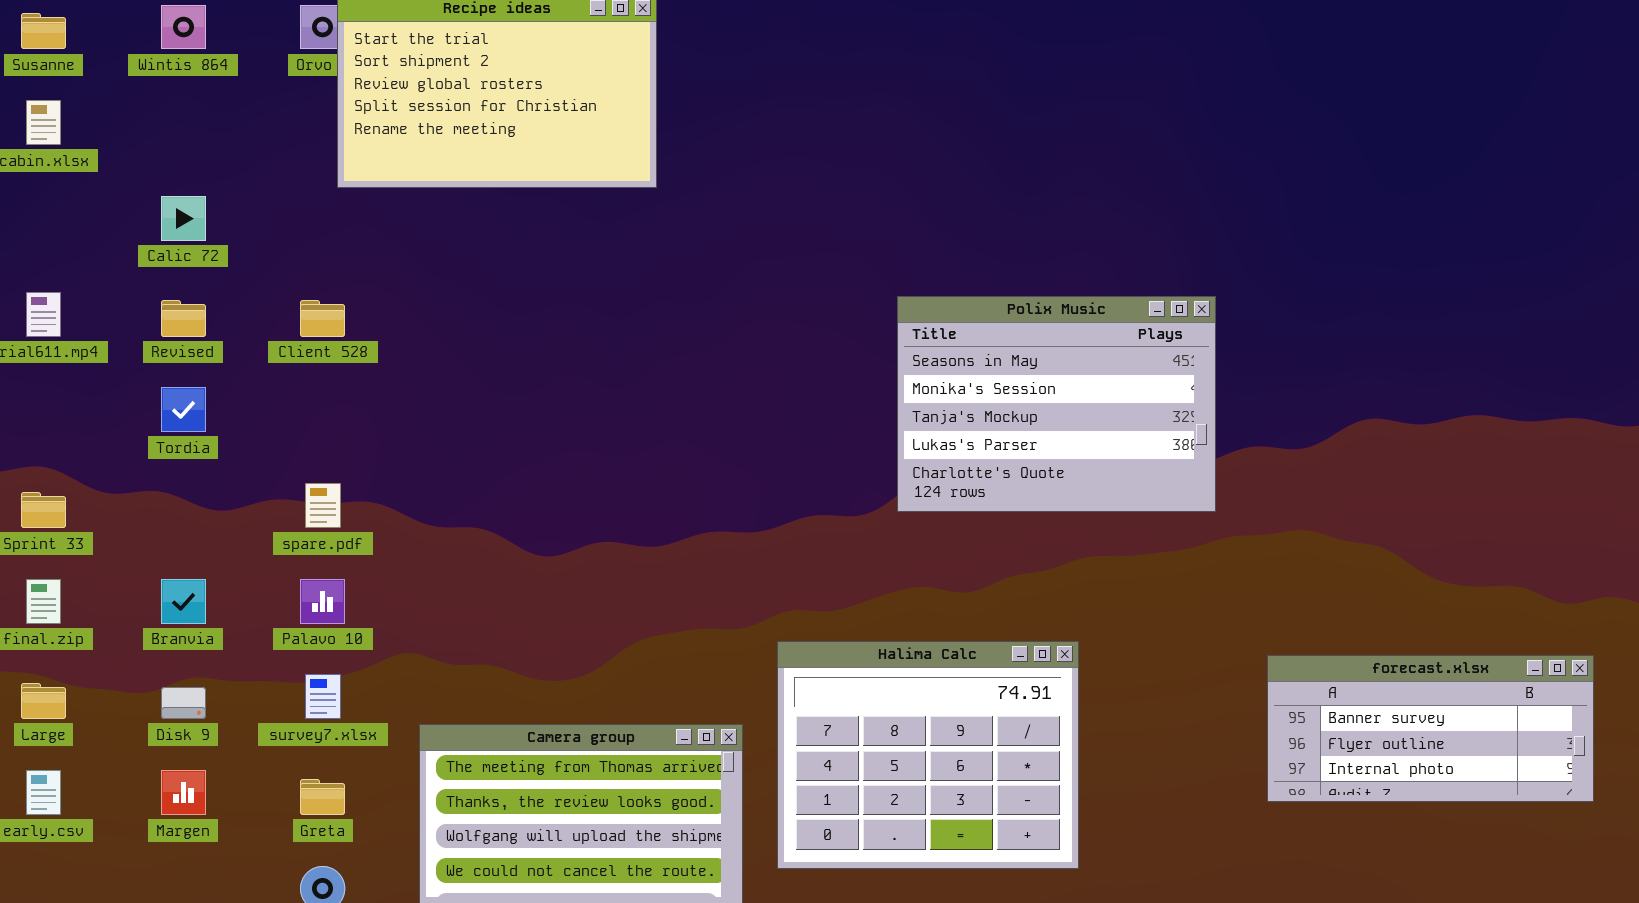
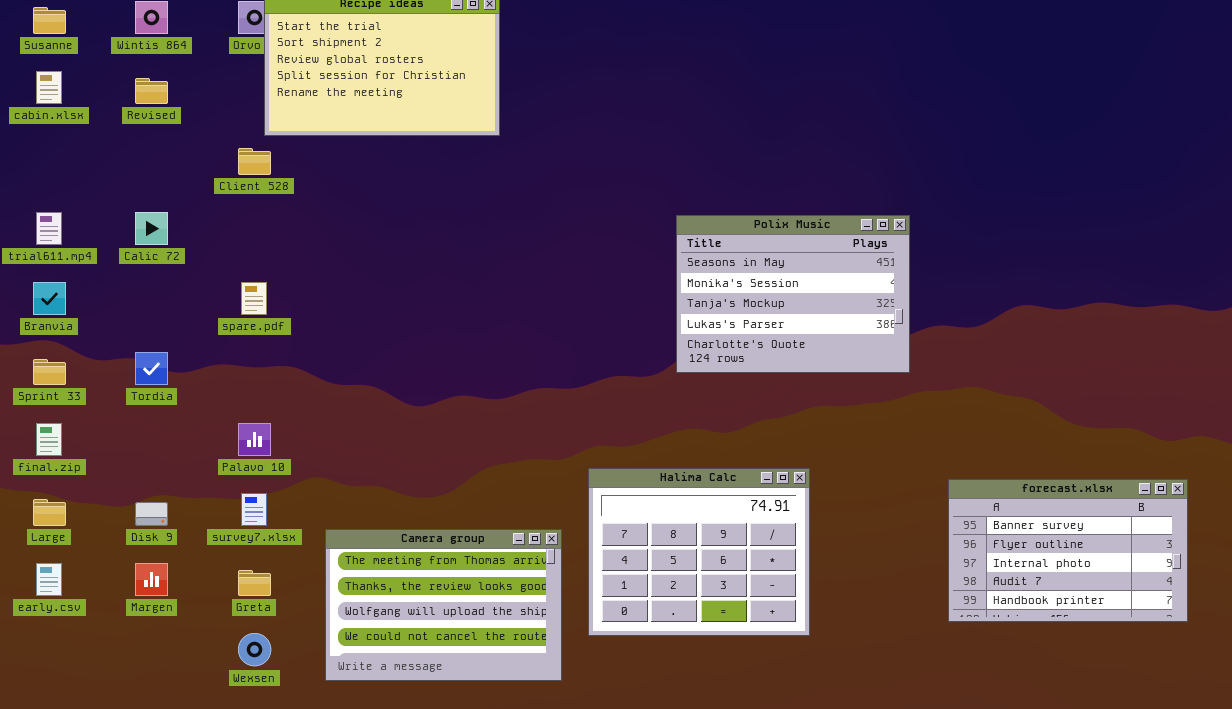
Calic 72: [161,196,206,241] -> [135,212,168,245], moved
Revised: [161,300,206,337] -> [135,78,168,104], moved
Client 528: [300,300,345,337] -> [238,148,271,175], moved
Tordia: [161,387,206,432] -> [135,352,168,385], moved
spare.pdf: [305,483,341,528] -> [241,282,267,315], moved
Branvia: [161,579,206,624] -> [33,282,66,315], moved
forecast.xlsx: [1267,655,1594,802] -> [948,479,1188,622], resized

